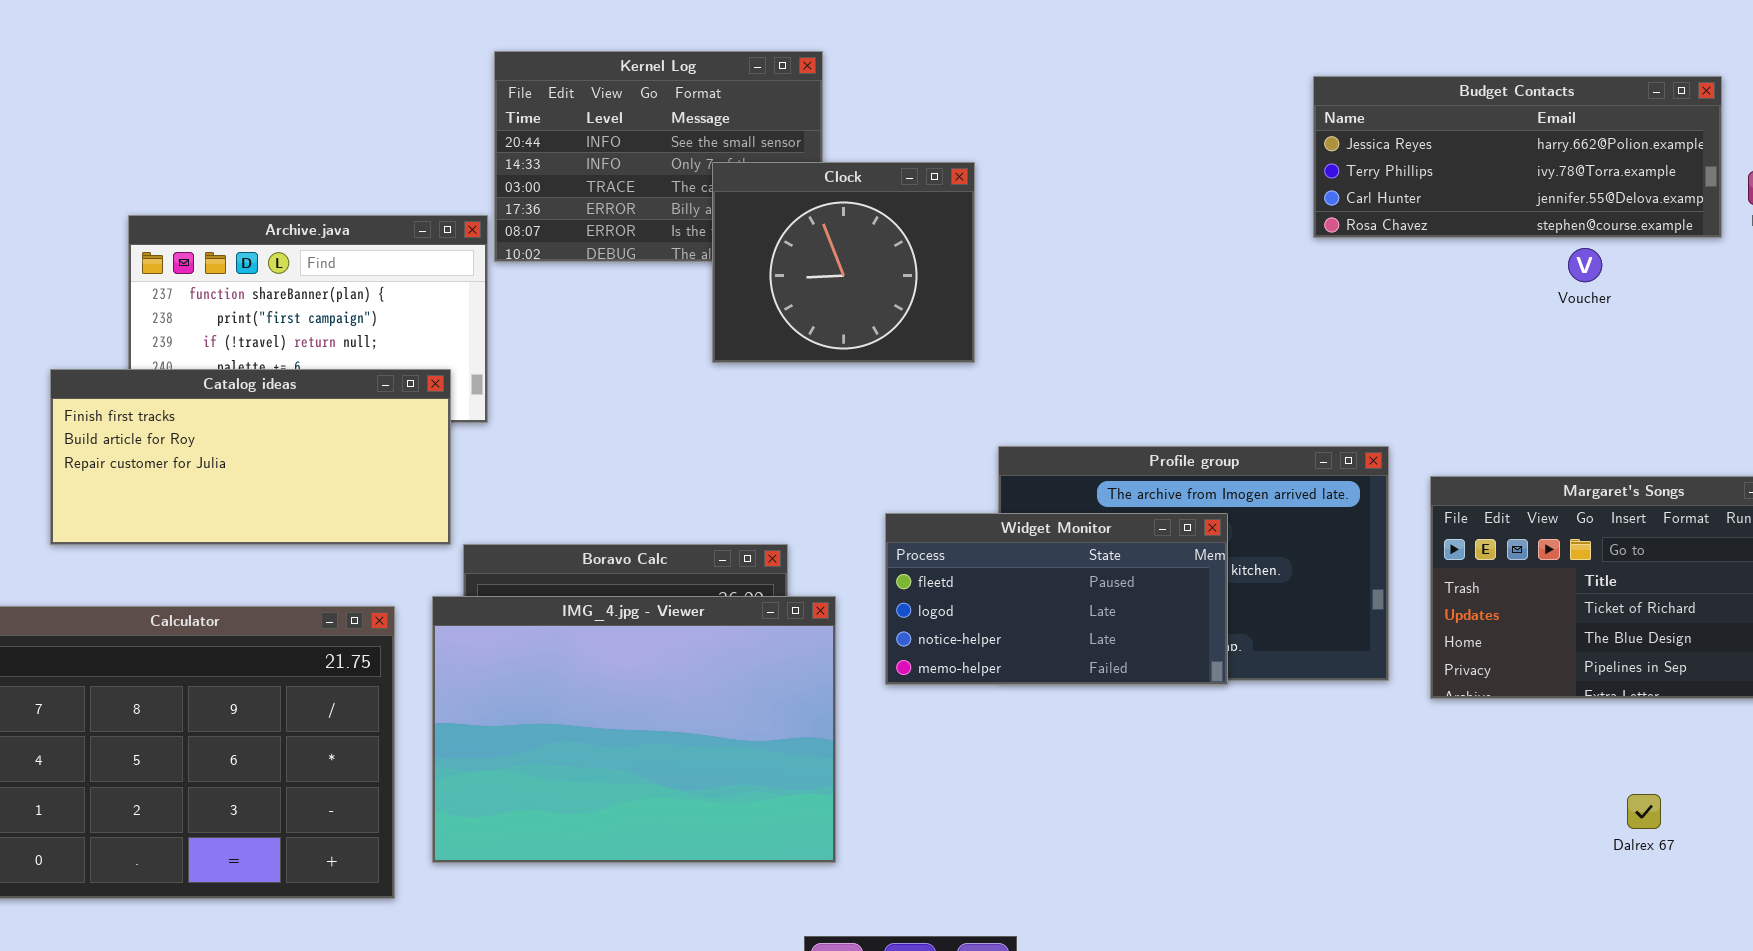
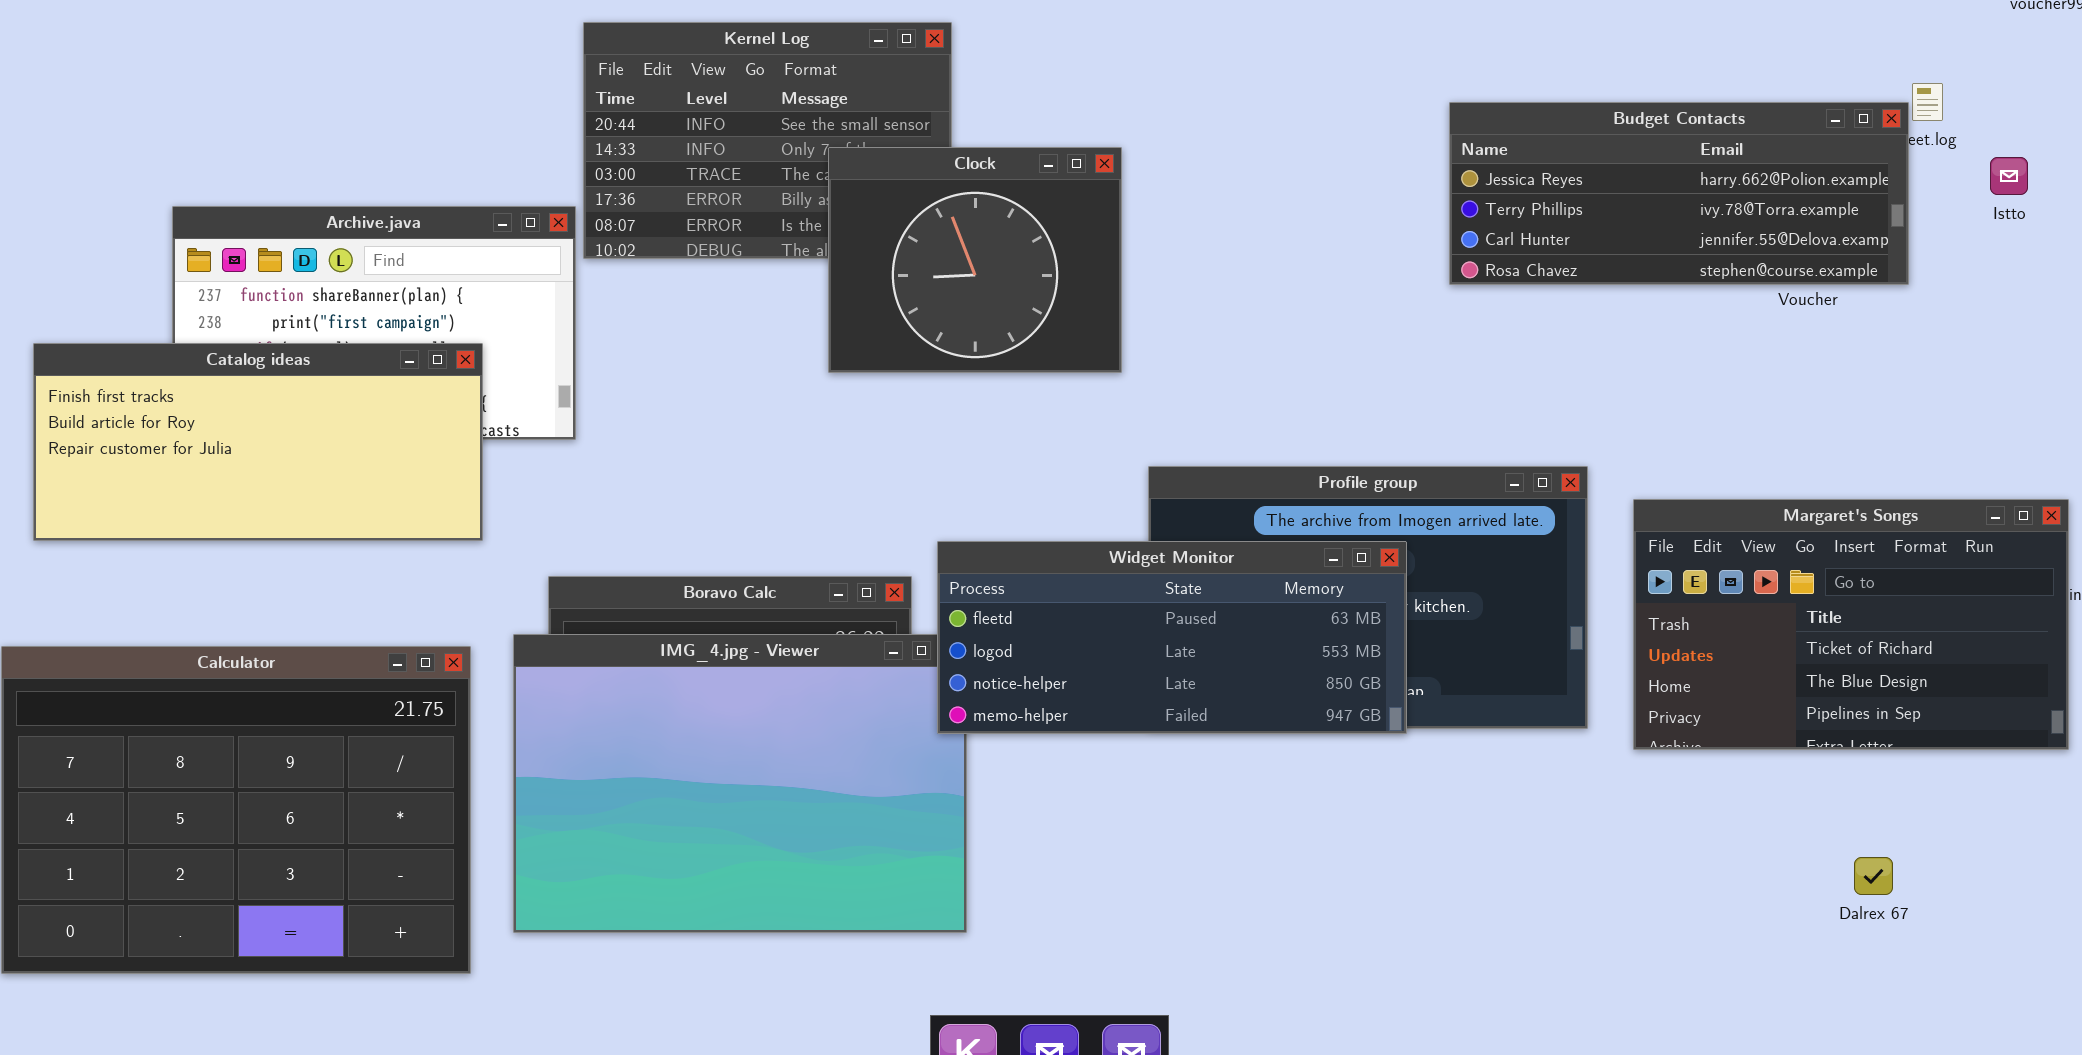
Budget Contacts: [1313,76,1722,238] -> [1449,102,1909,285], moved
Catalog ideas: [50,369,451,545] -> [33,343,483,541], moved
Widget Monitor: [885,513,1228,685] -> [937,541,1407,734], resized

